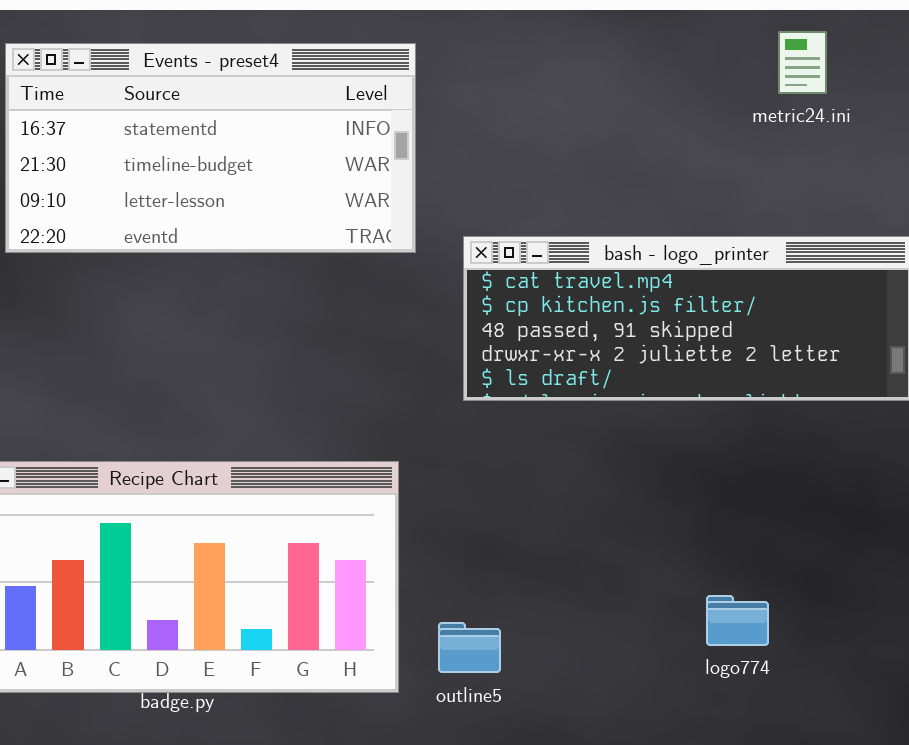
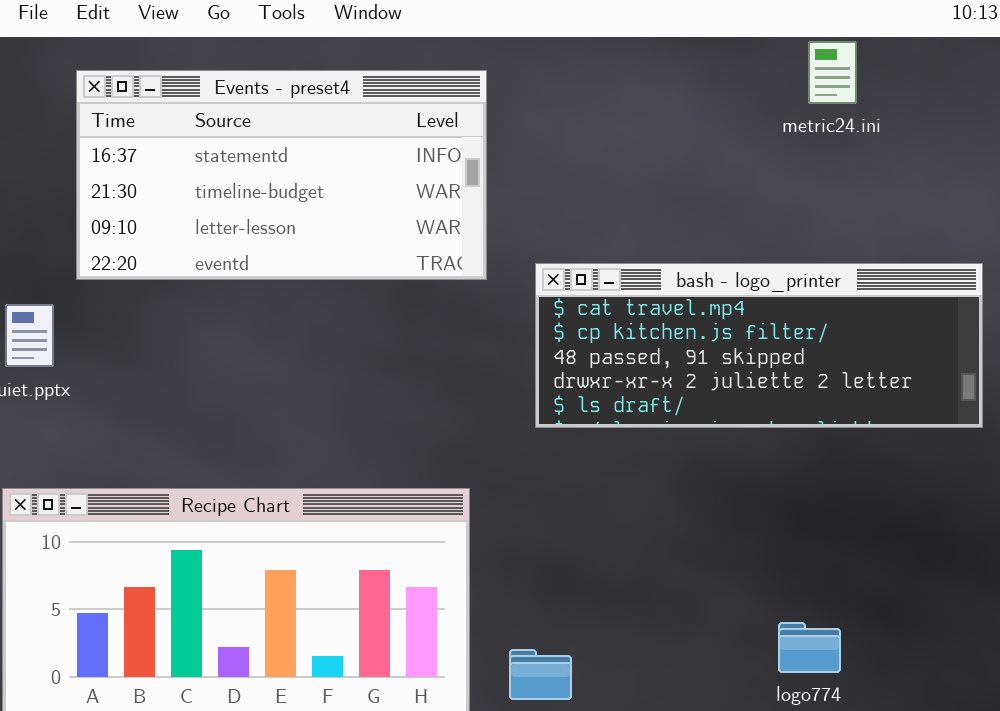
metric24.ini: [778,31,827,94] -> [808,41,857,104], moved

